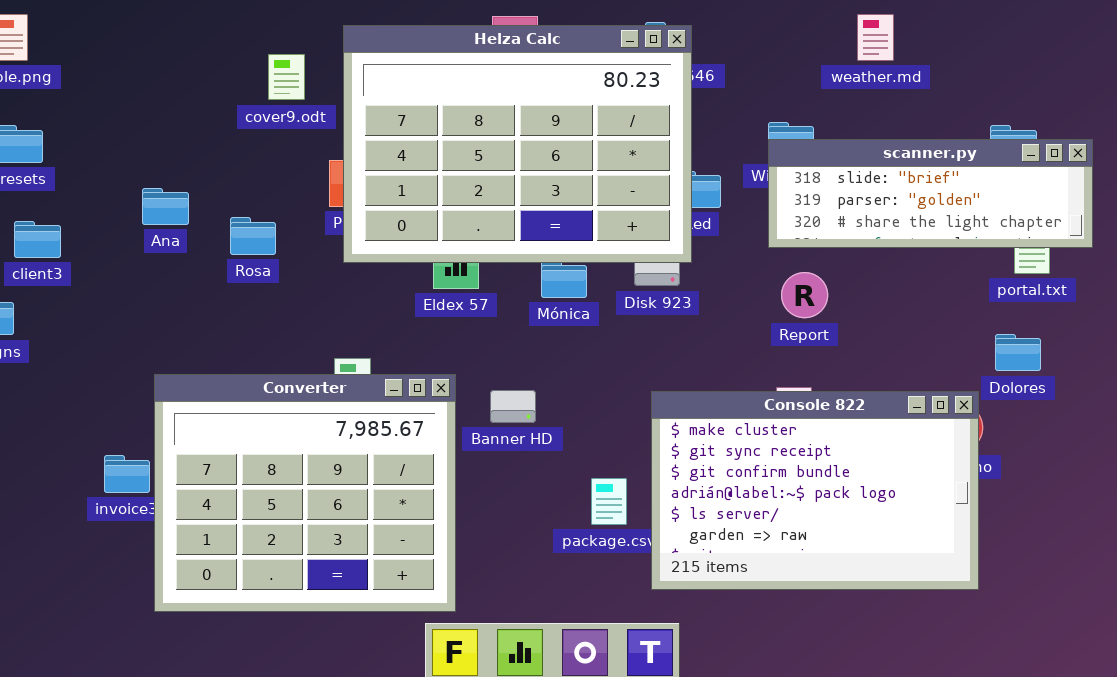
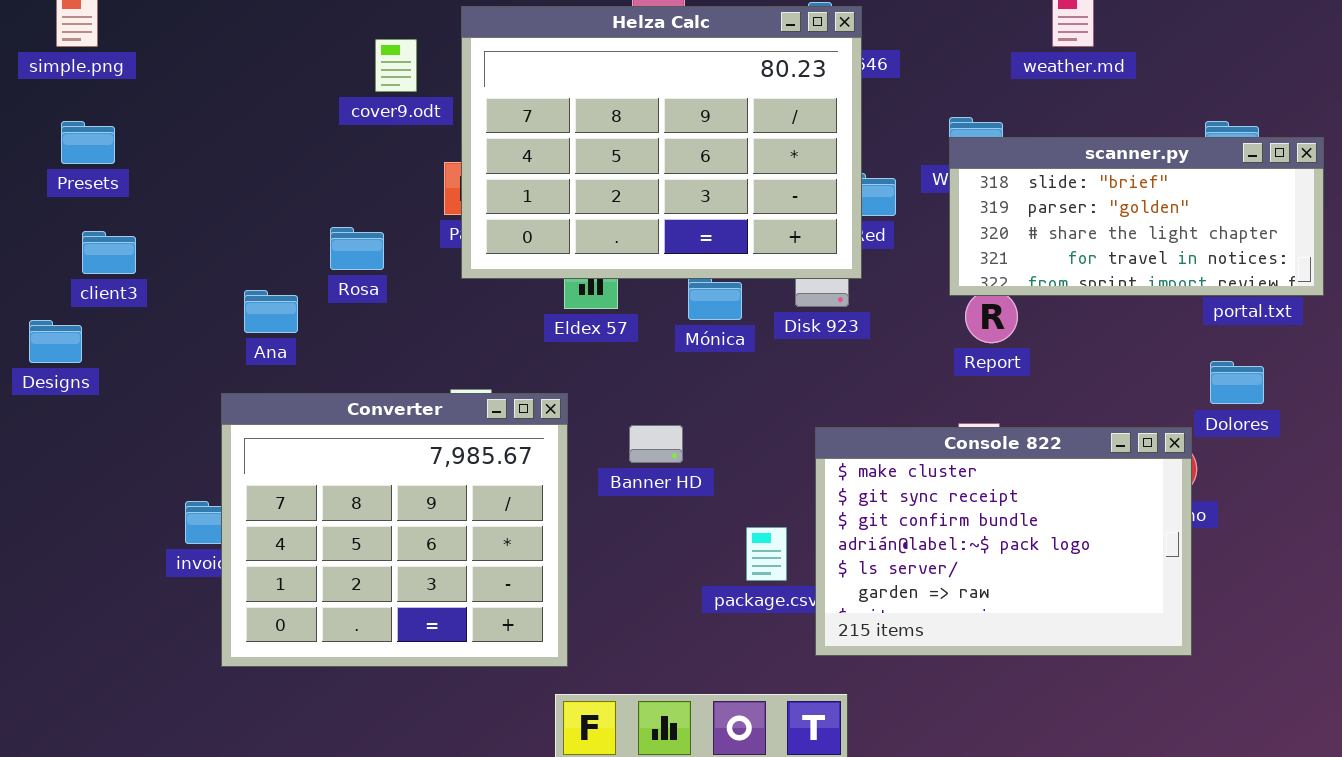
scanner.py: [768,139,1093,248] -> [949,137,1324,296], resized
Ana: [142,188,189,225] -> [244,290,298,333], moved
Converter: [154,374,456,612] -> [221,393,568,667], moved

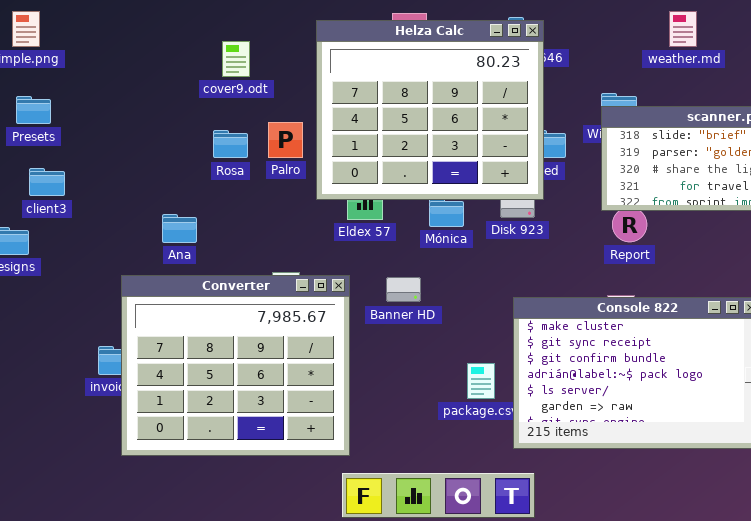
Helza Calc: [461,6,862,279] -> [316,20,544,200], resized
Rosa: [330,227,384,270] -> [213,130,248,158], moved
Ana: [244,290,298,333] -> [162,214,197,243], moved
Banner HD: [629,425,683,463] -> [386,277,421,302], moved

